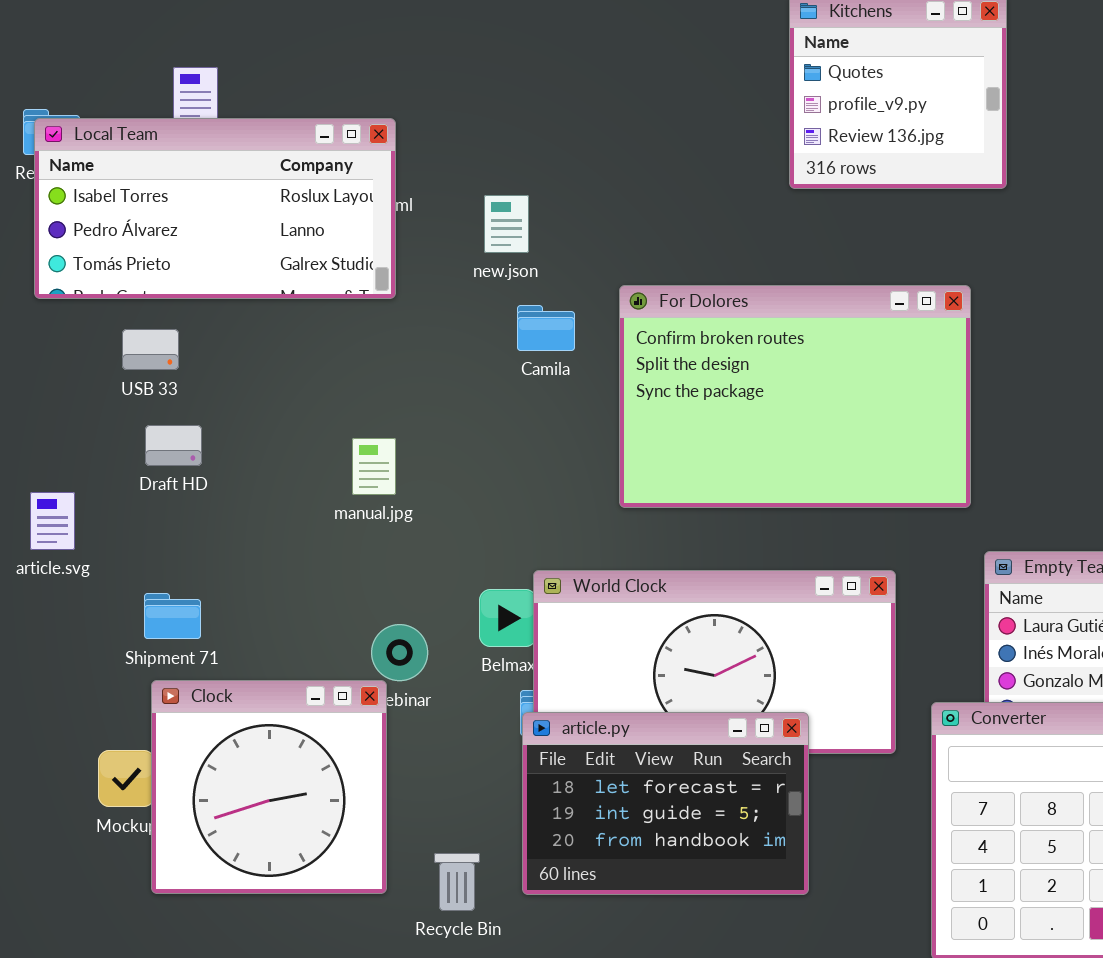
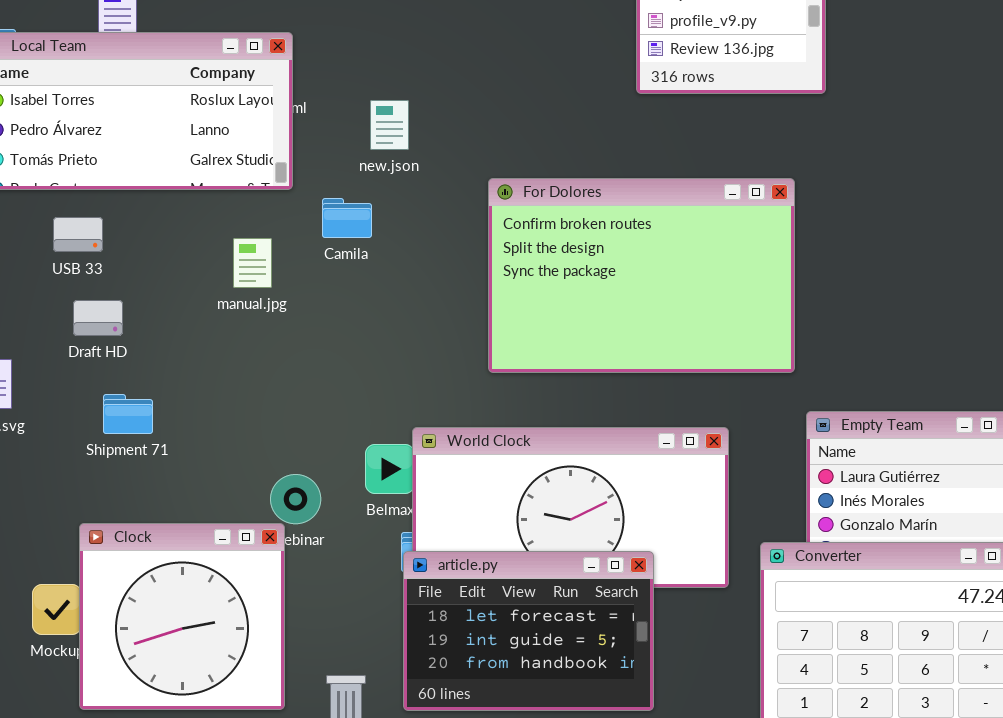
Camila: [517,305,575,351] -> [322,198,372,238], moved
manual.jpg: [352,438,396,495] -> [233,238,272,288], moved
Shipment 71: [144,593,201,639] -> [103,394,153,434], moved

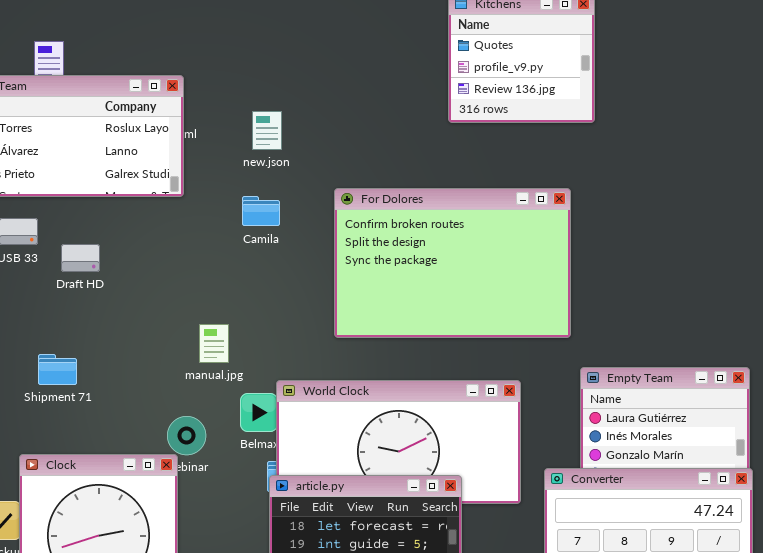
new.json: [370,100,409,150] -> [252,111,282,150], moved
Camila: [322,198,372,238] -> [242,196,280,226], moved
manual.jpg: [233,238,272,288] -> [199,324,229,363], moved
Draft HD: [73,300,123,336] -> [61,244,100,272], moved

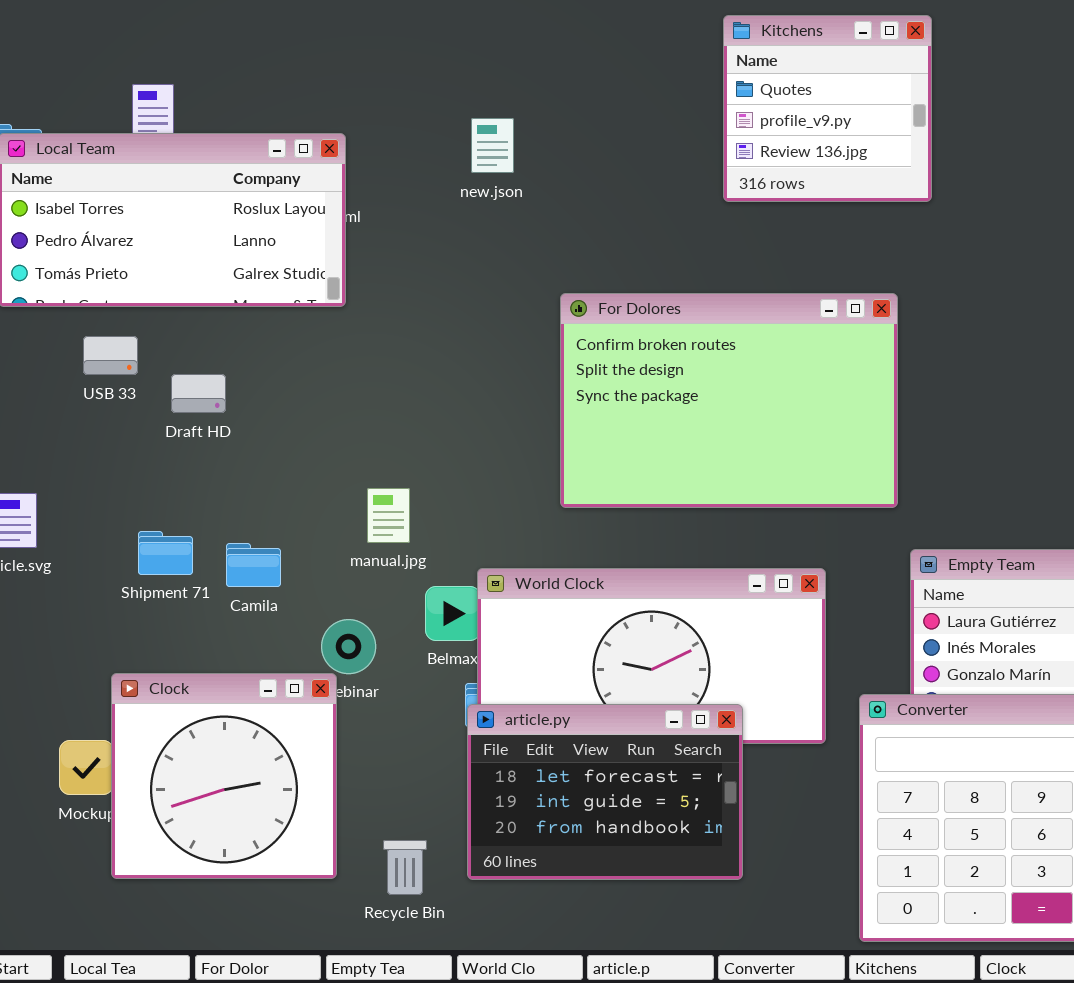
new.json: [252,111,282,150] -> [471,118,514,173], moved
Camila: [242,196,280,226] -> [226,543,281,587], moved

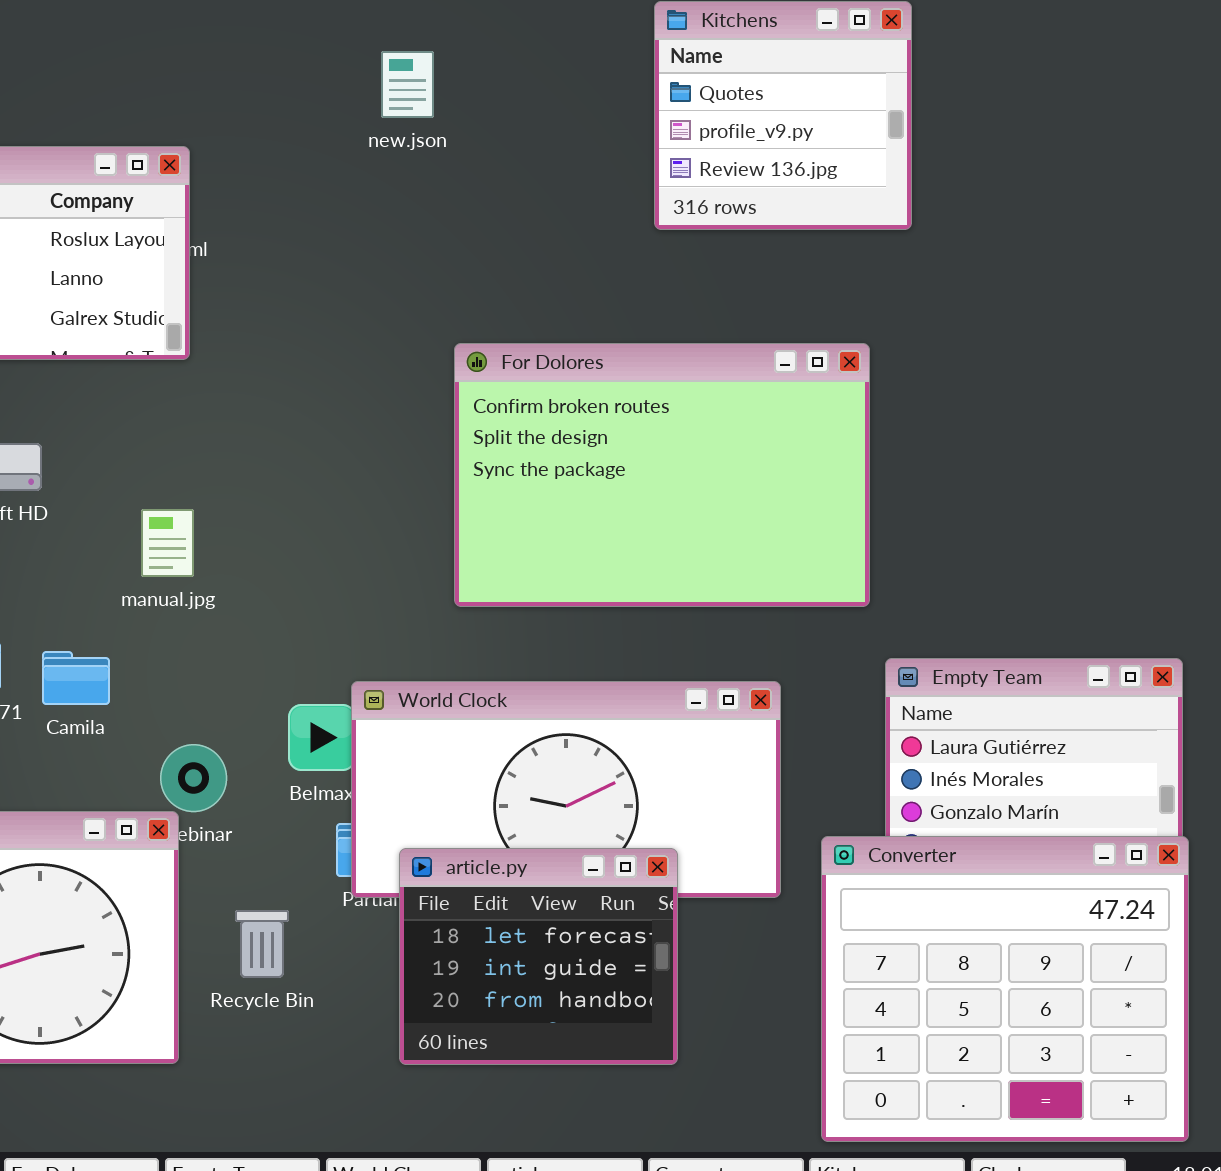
new.json: [471,118,514,173] -> [381,51,434,118], moved
manual.jpg: [367,488,410,543] -> [141,509,194,577], moved
article.py: [467,704,743,880] -> [399,848,678,1065], resized
Recycle Bin: [383,840,427,895] -> [235,910,289,978], moved

